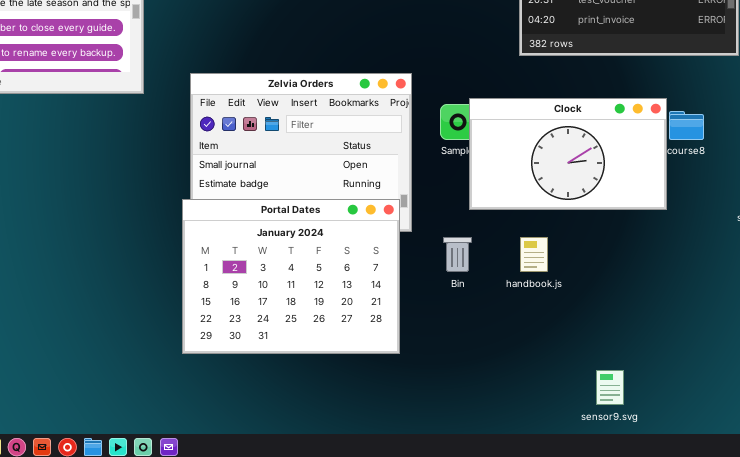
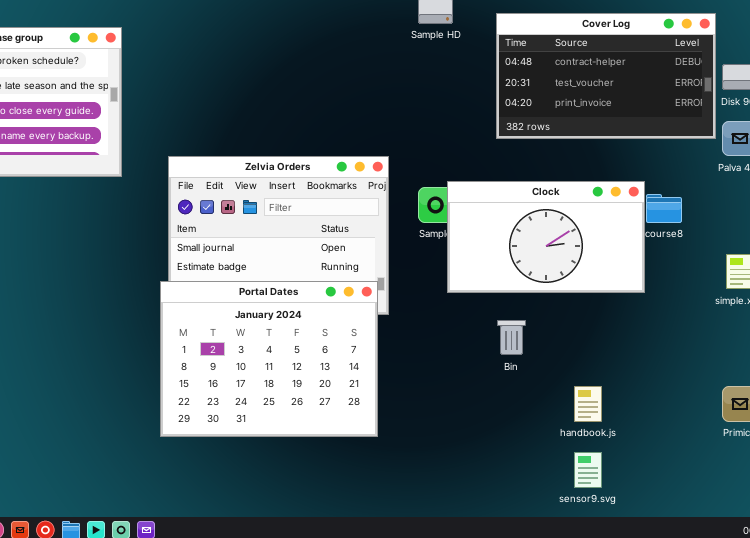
Bin: [443,237,472,272] -> [497,320,526,355], moved
handbook.js: [520,237,548,272] -> [574,386,602,422], moved

